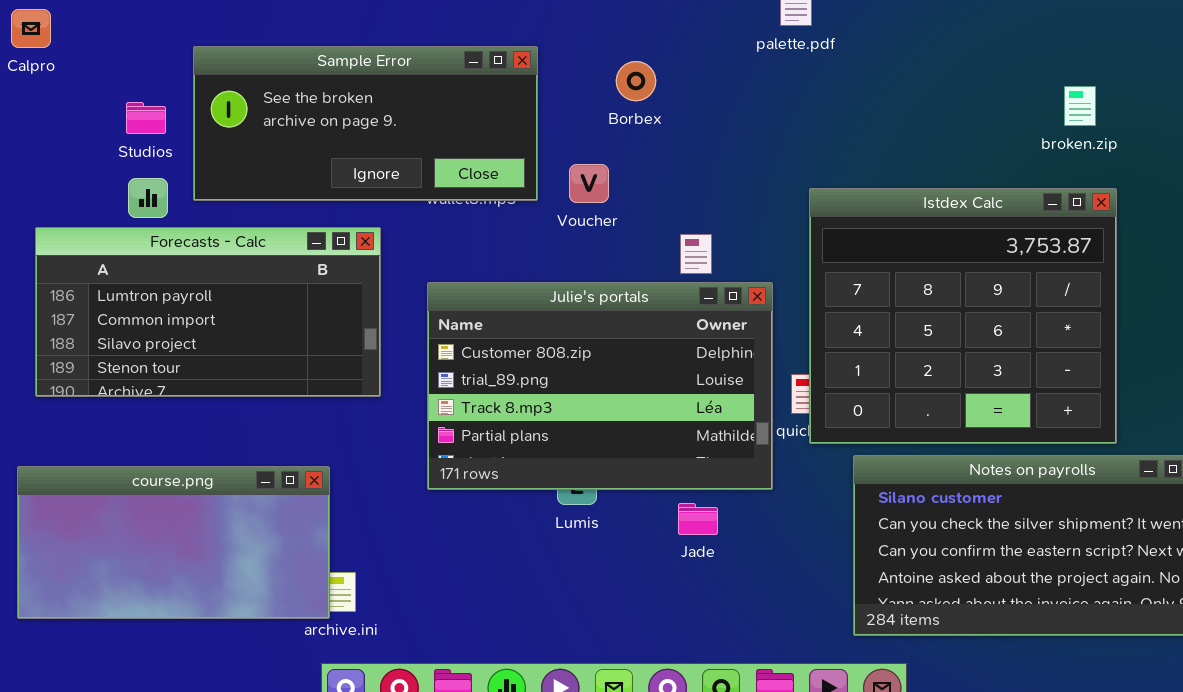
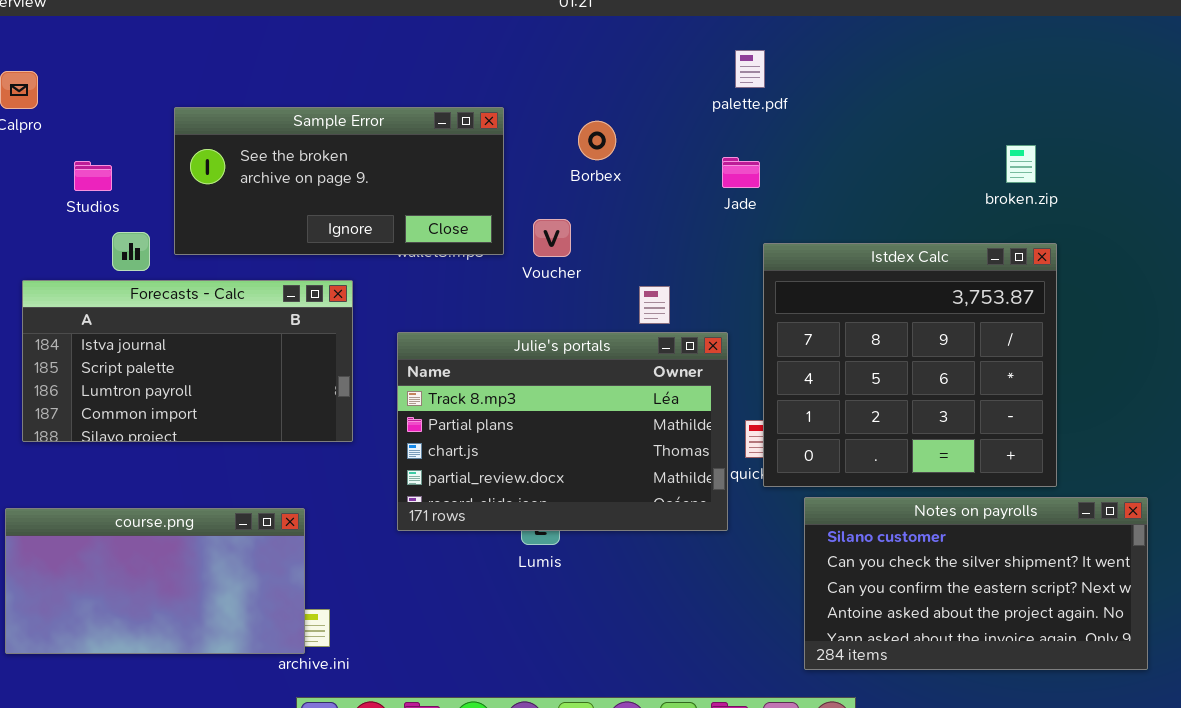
Studios: [126,102,166,134] -> [74,161,112,191], moved
Forecasts - Calc: [35,227,381,397] -> [22,280,353,442], scrolled up 2 rows
Julie's portals: [427,282,773,490] -> [397,332,728,531], scrolled down 2 rows
Jade: [678,503,718,535] -> [722,157,760,188], moved

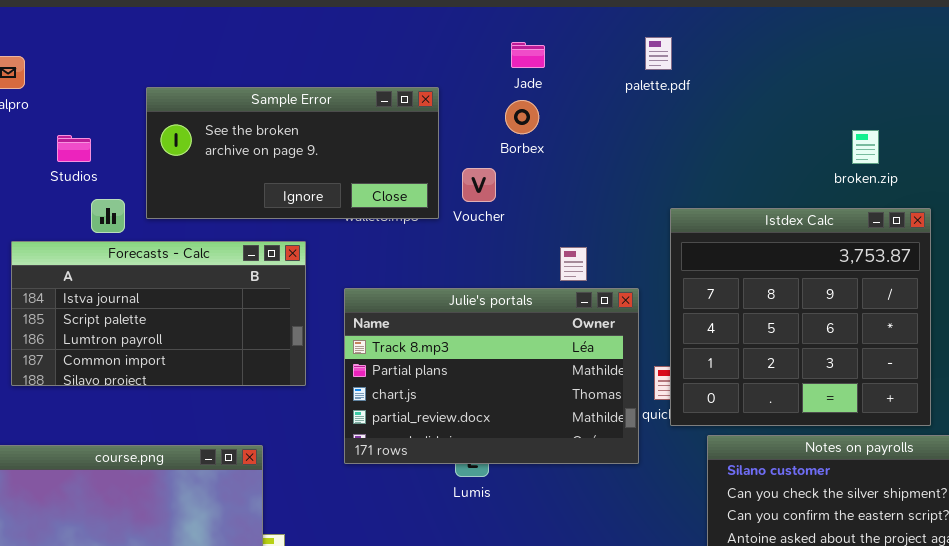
broken.zip: [1006,145,1036,183] -> [852,130,879,164], moved
Jade: [722,157,760,188] -> [511,42,545,68], moved
Voucher: [533,219,571,257] -> [462,168,496,202], moved

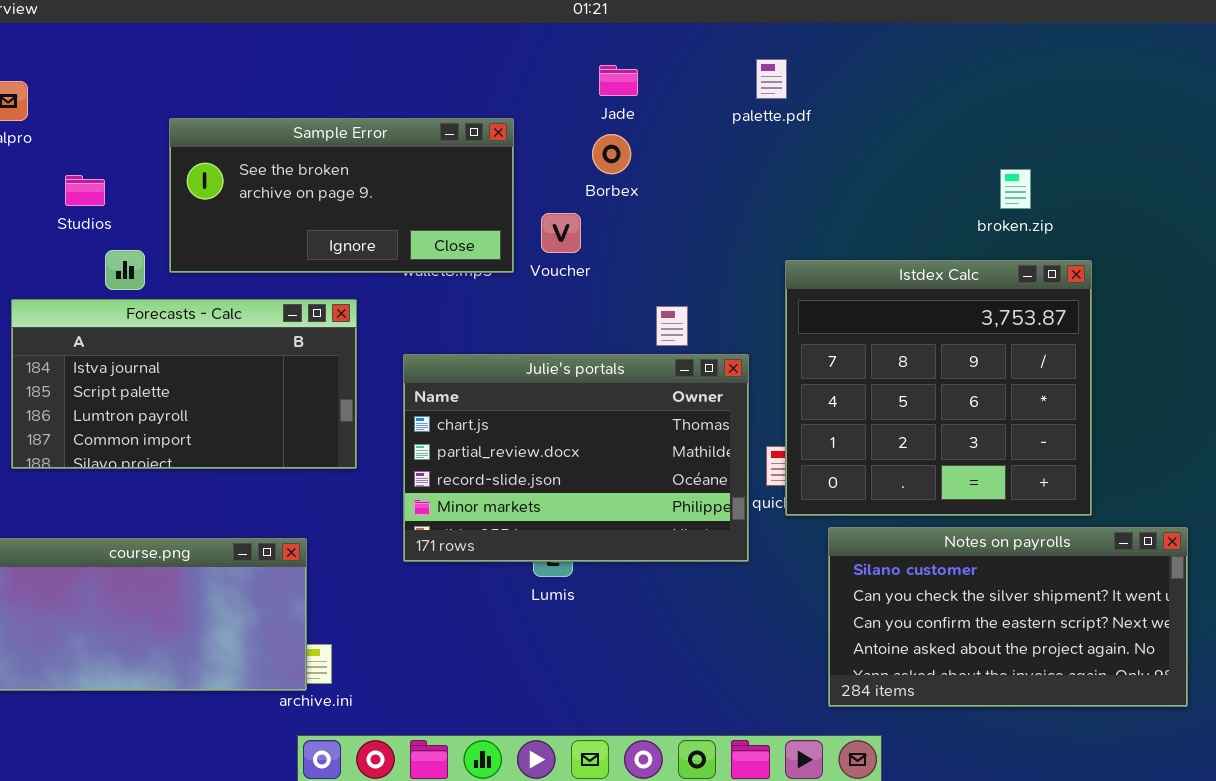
Julie's portals: [344,288,639,464] -> [403,354,749,562], scrolled down 2 rows

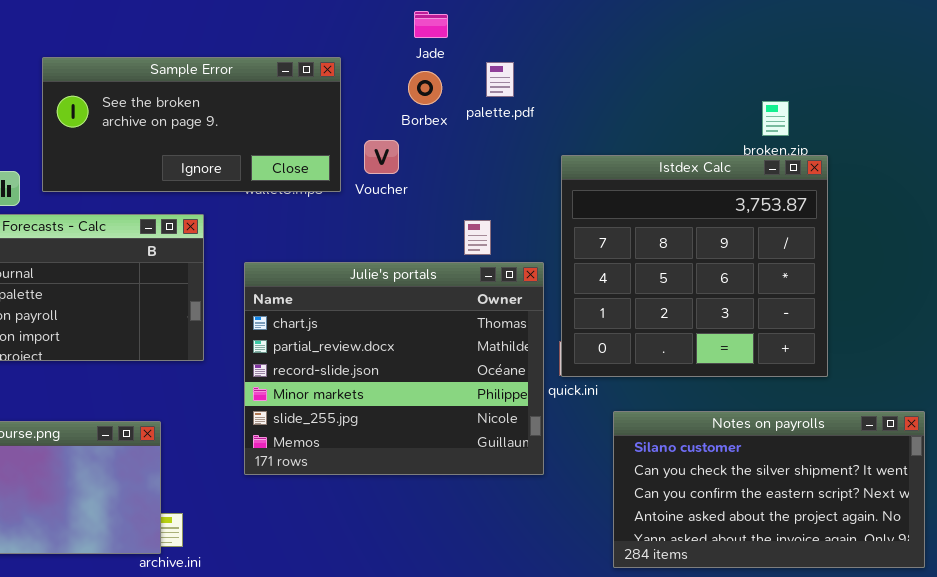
palette.pdf: [756,59,787,99] -> [486,62,514,97], moved
Istdex Calc: [785,260,1092,516] -> [561,155,828,377], moved
Julie's portals: [403,354,749,562] -> [244,262,544,475], resized

